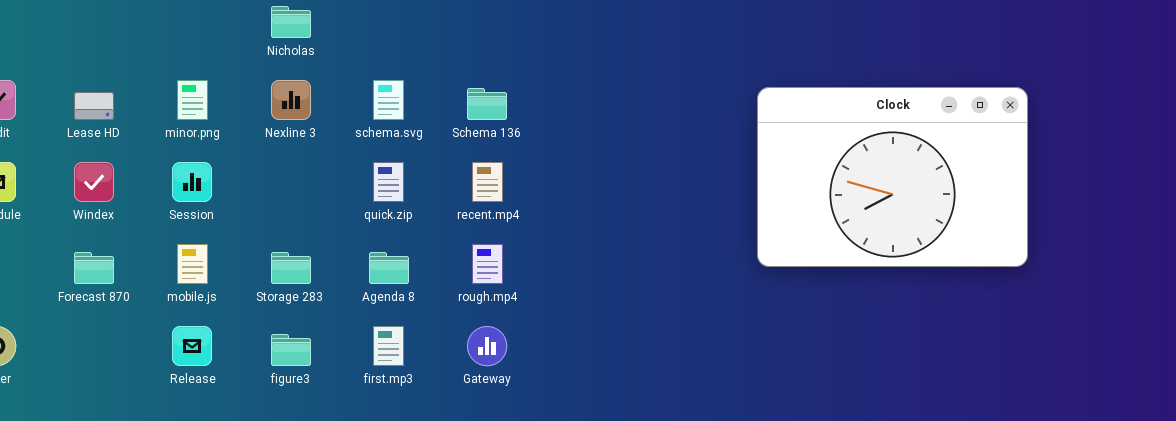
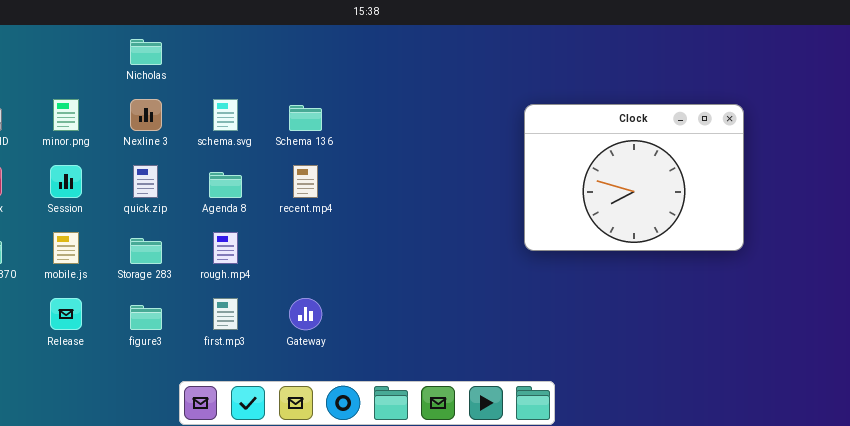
quick.zip: [373,162,404,202] -> [133,165,158,198], moved
rough.mp4: [472,244,503,284] -> [213,232,238,264], moved
Agenda 8: [369,252,409,284] -> [209,172,242,198], moved

